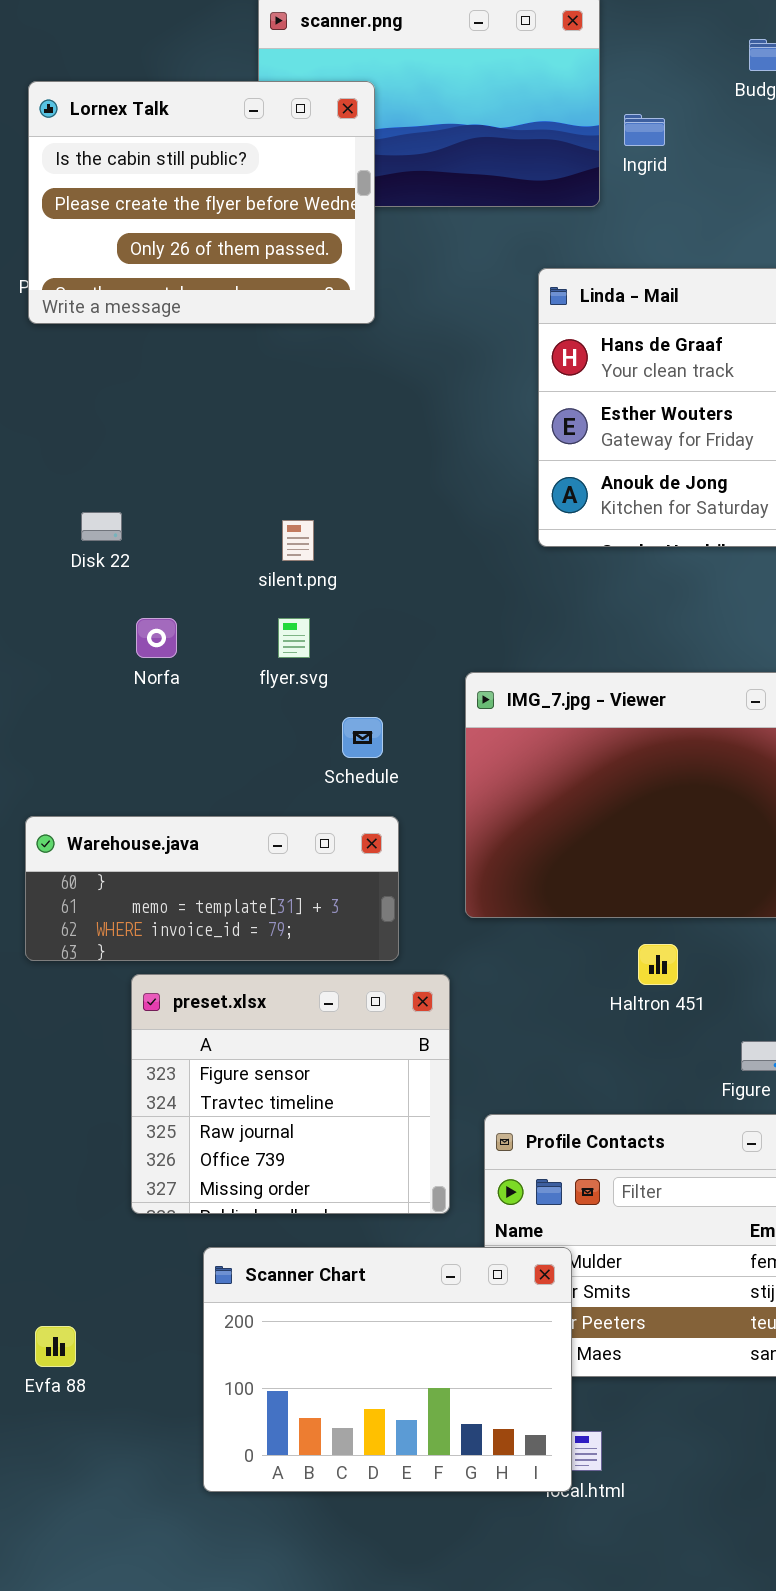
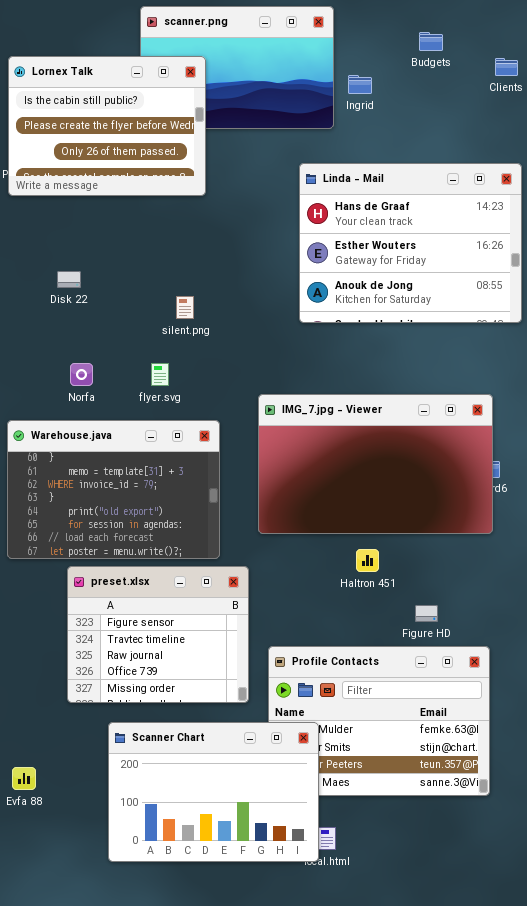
Disk 22: [81,512,122,541] -> [57,271,81,288], moved
silent.png: [282,520,314,561] -> [176,296,194,319], moved
Warehouse.java: [25,816,399,961] -> [7,420,220,559], resized

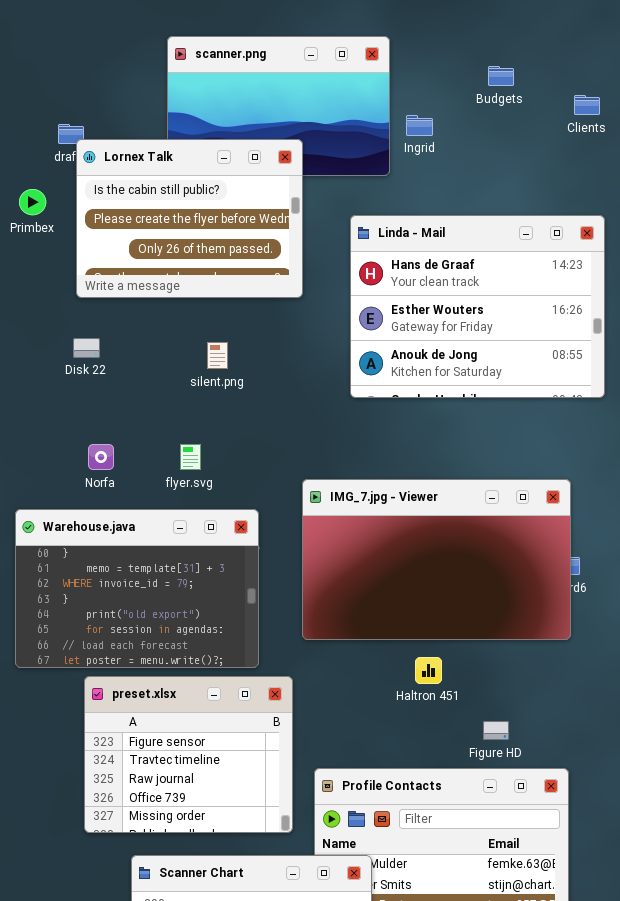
Lornex Talk: [8,56,206,196] -> [76,139,303,298], moved
silent.png: [176,296,194,319] -> [207,342,228,369], moved

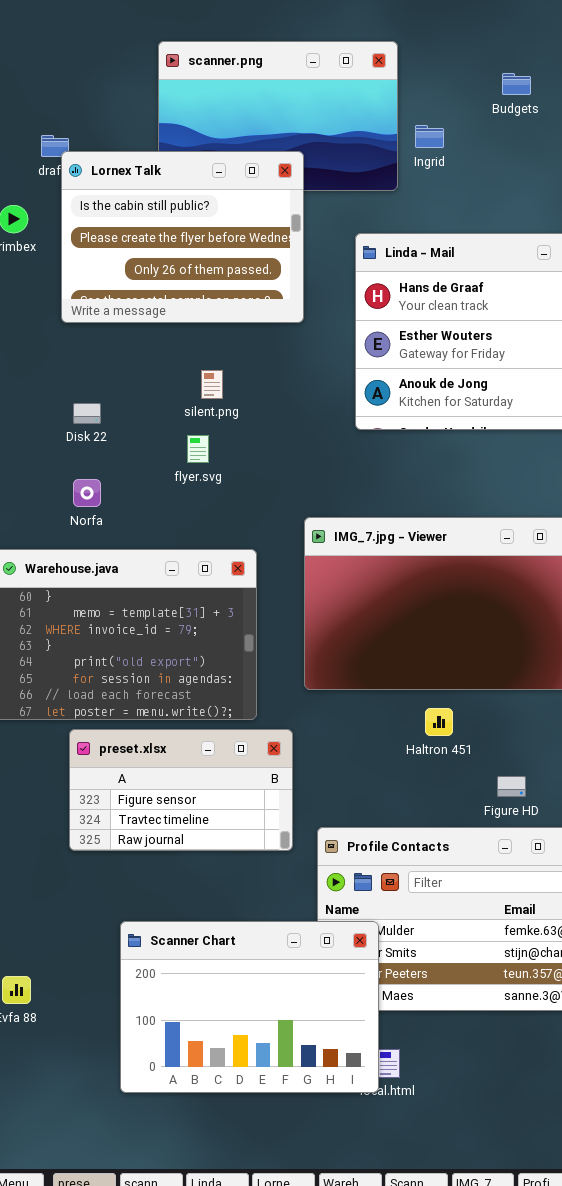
Disk 22: [73,338,100,358] -> [73,403,101,424], moved
flyer.svg: [180,444,201,470] -> [187,435,209,463], moved
preset.xlsx: [84,676,293,833] -> [69,729,293,851], resized

